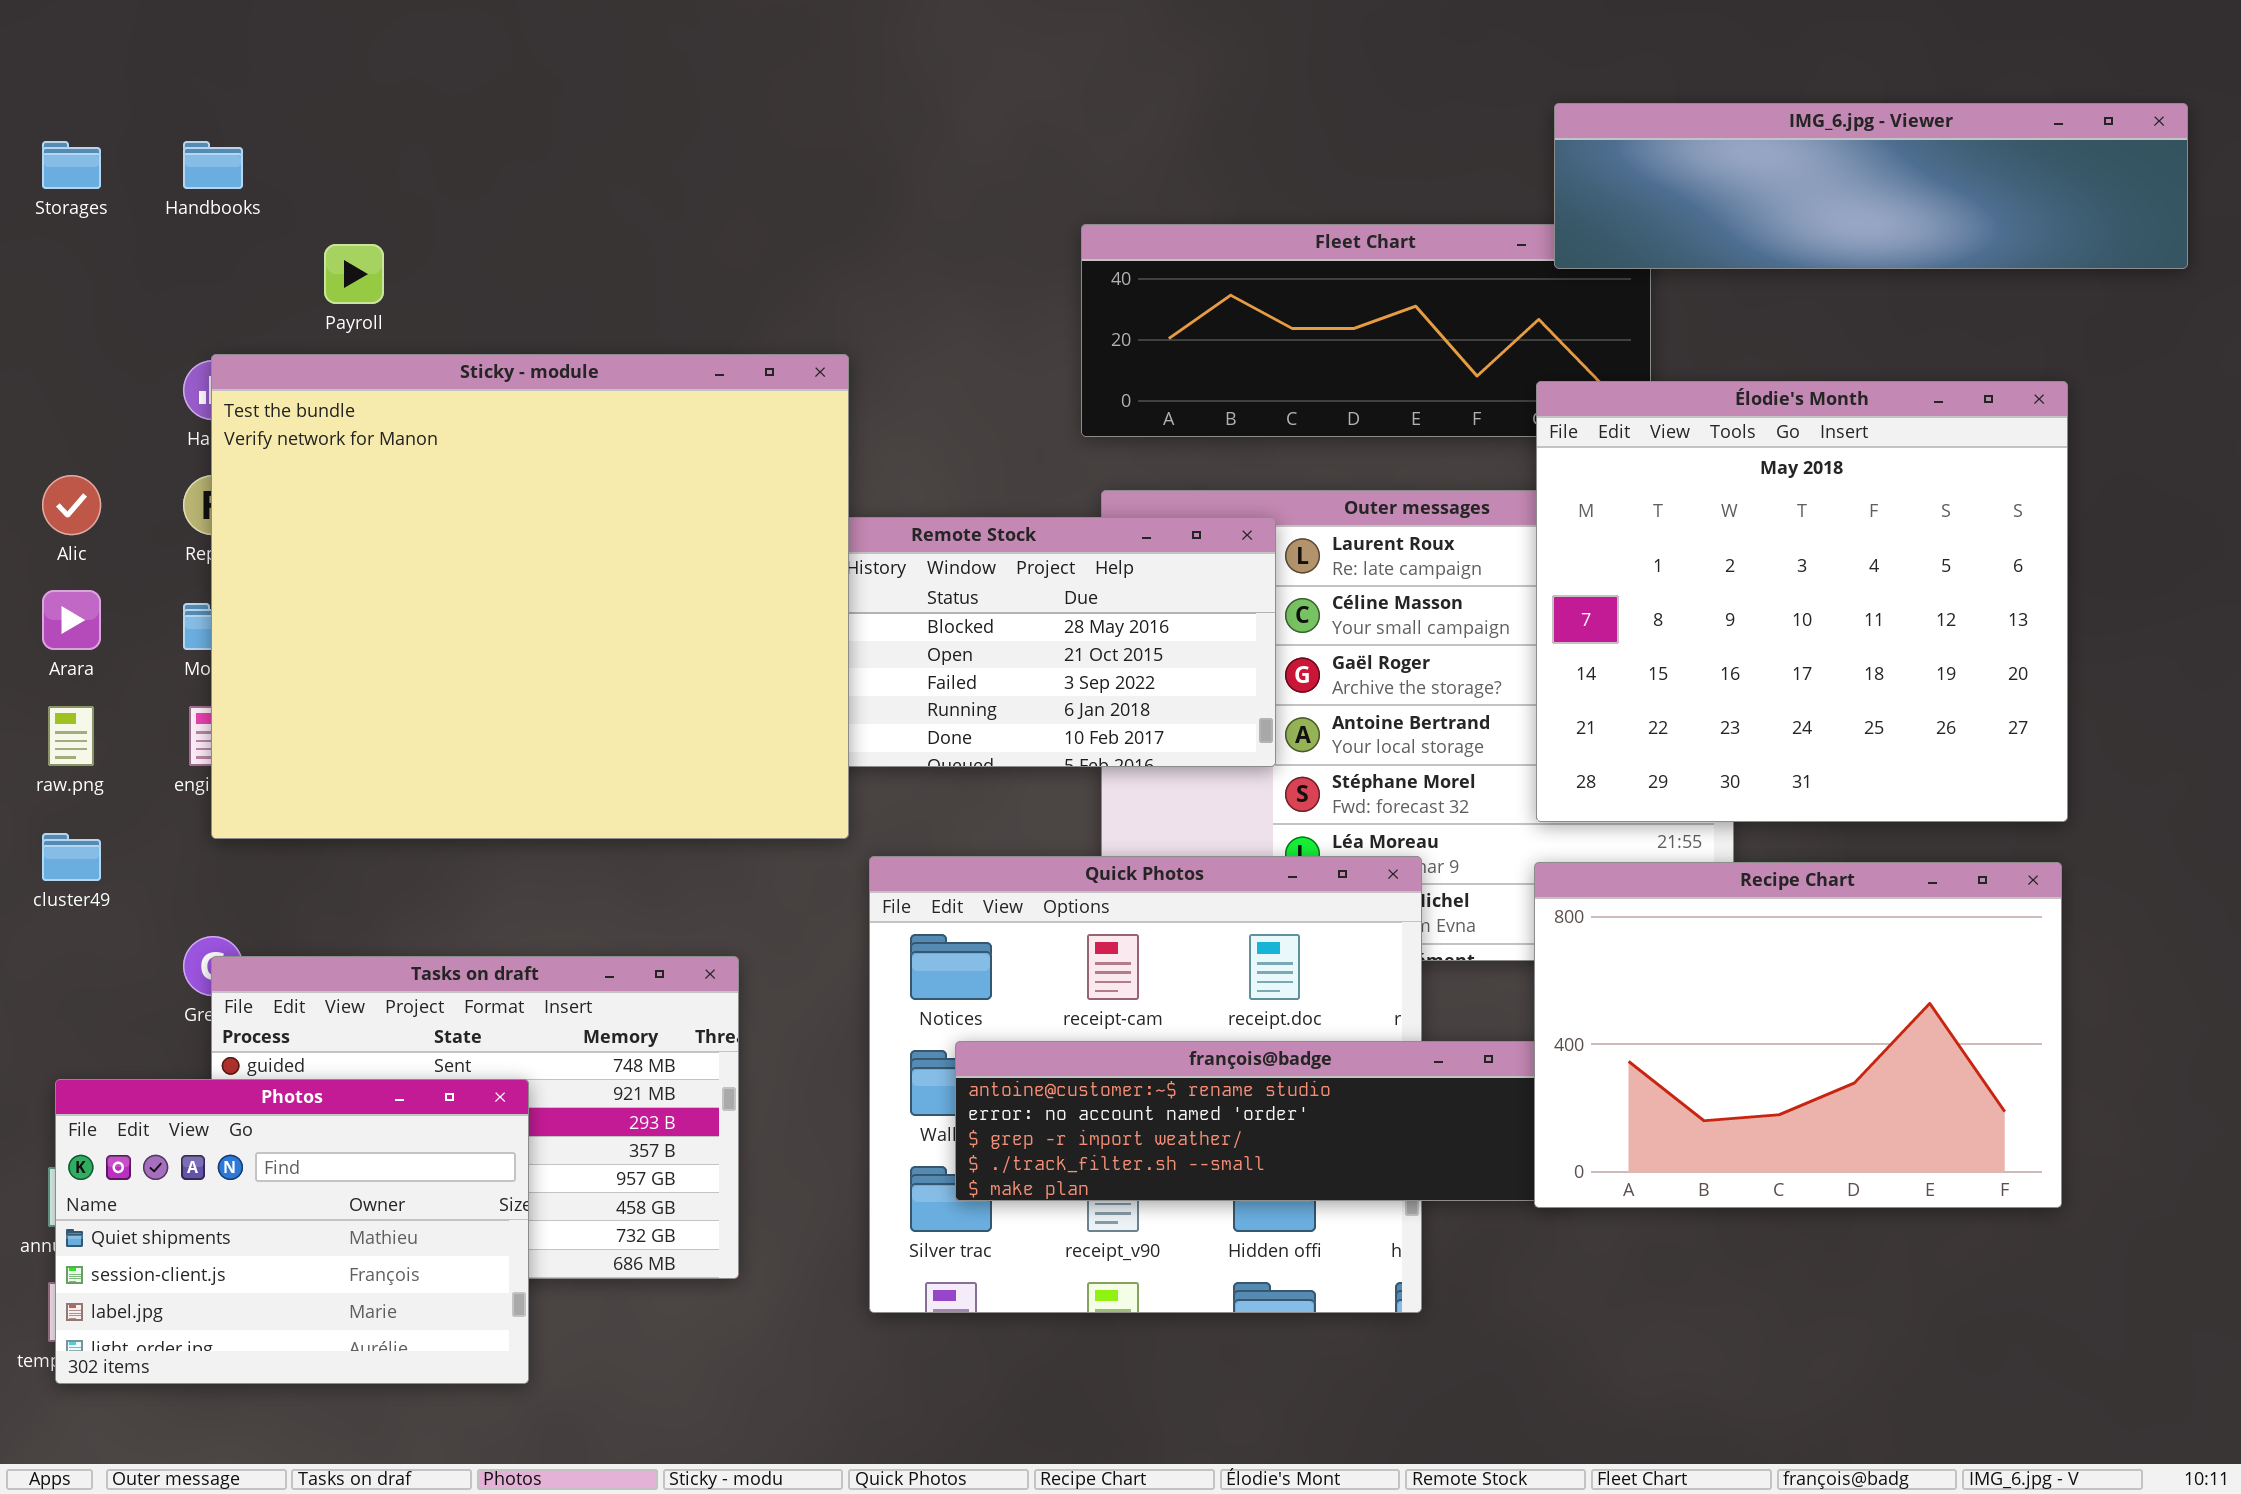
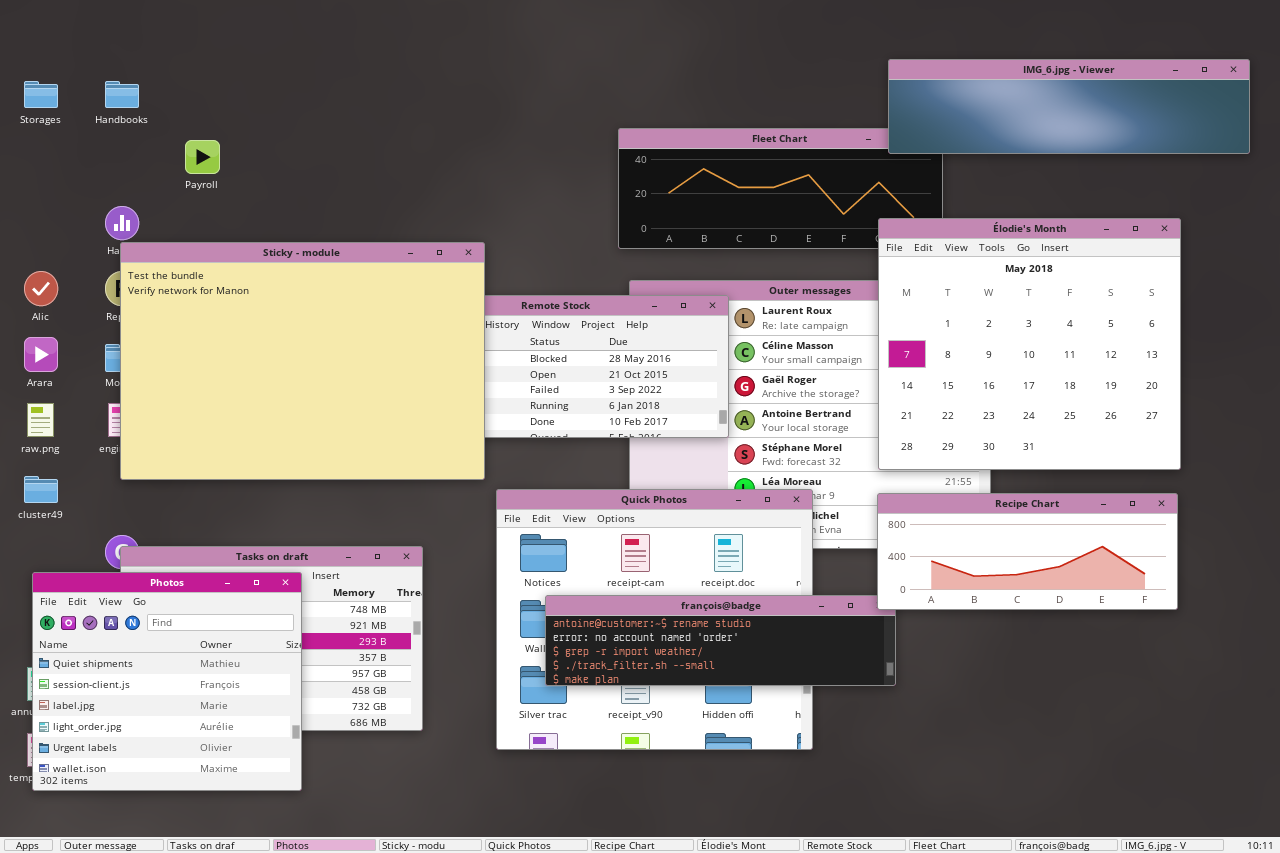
Sticky - module: [211,354,849,839] -> [120,242,485,480], resized
Recipe Chart: [1534,862,2062,1208] -> [877,493,1178,610], resized
Photos: [55,1079,529,1384] -> [32,572,302,791], resized

